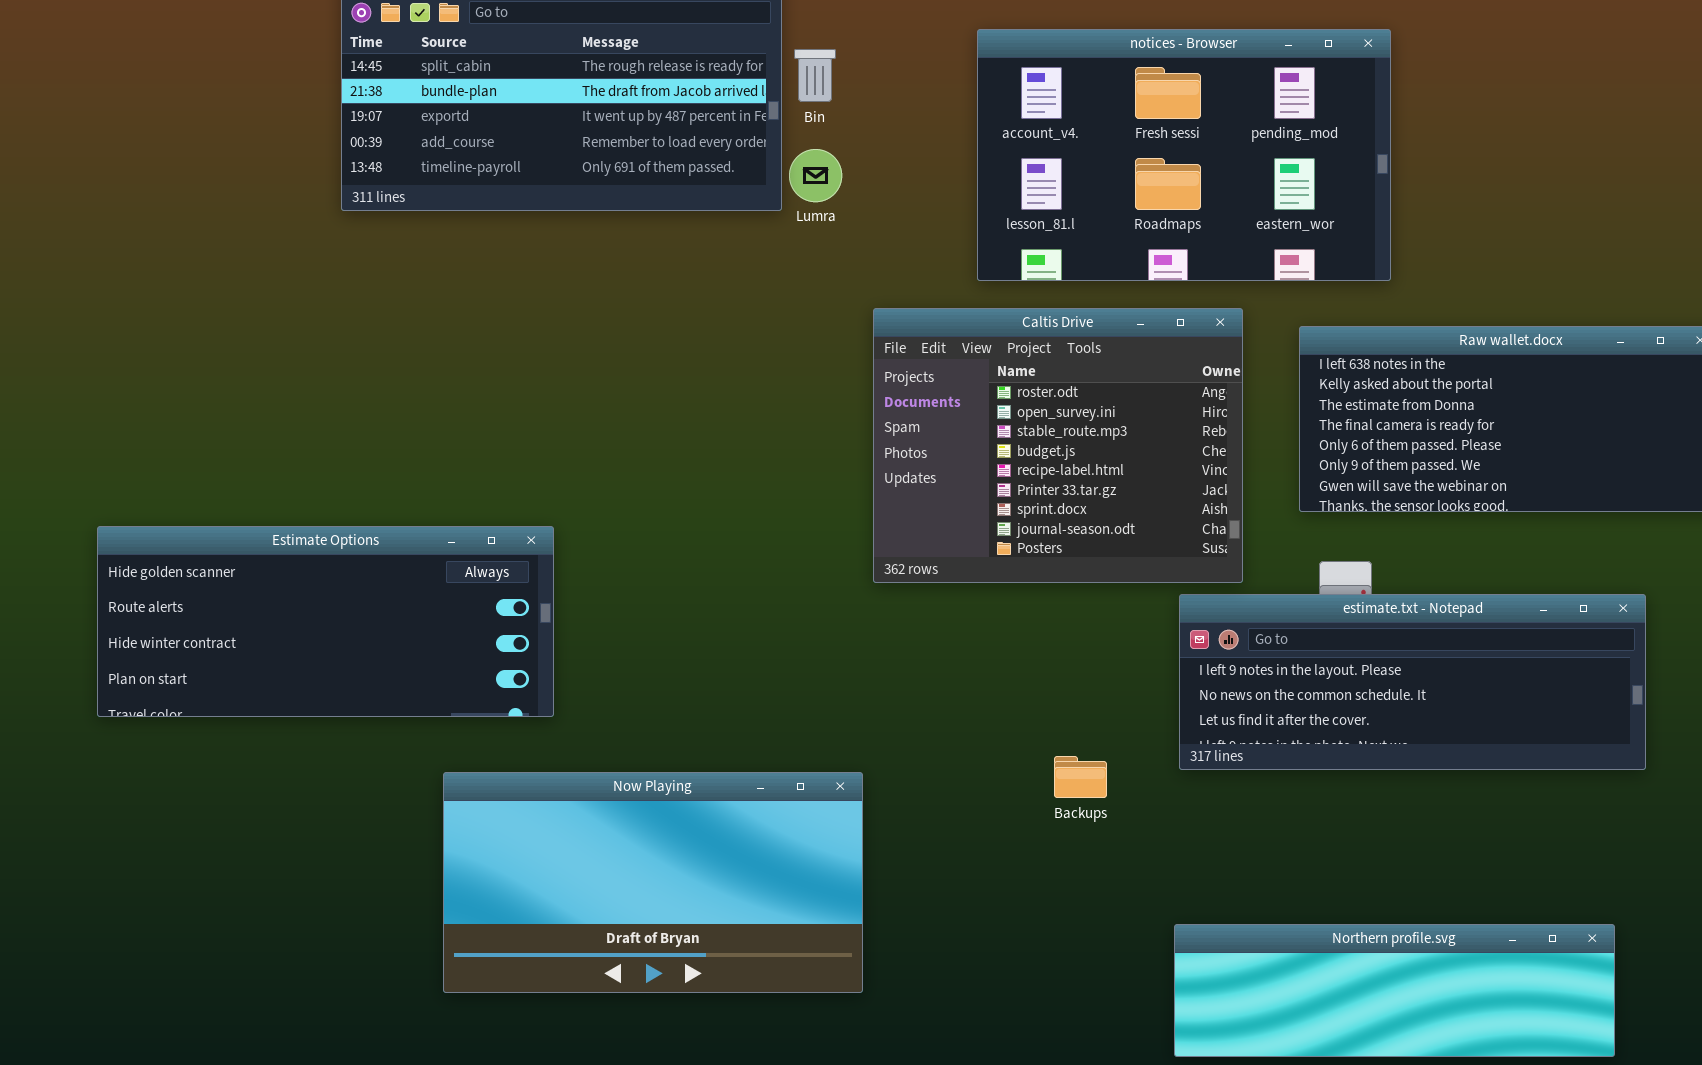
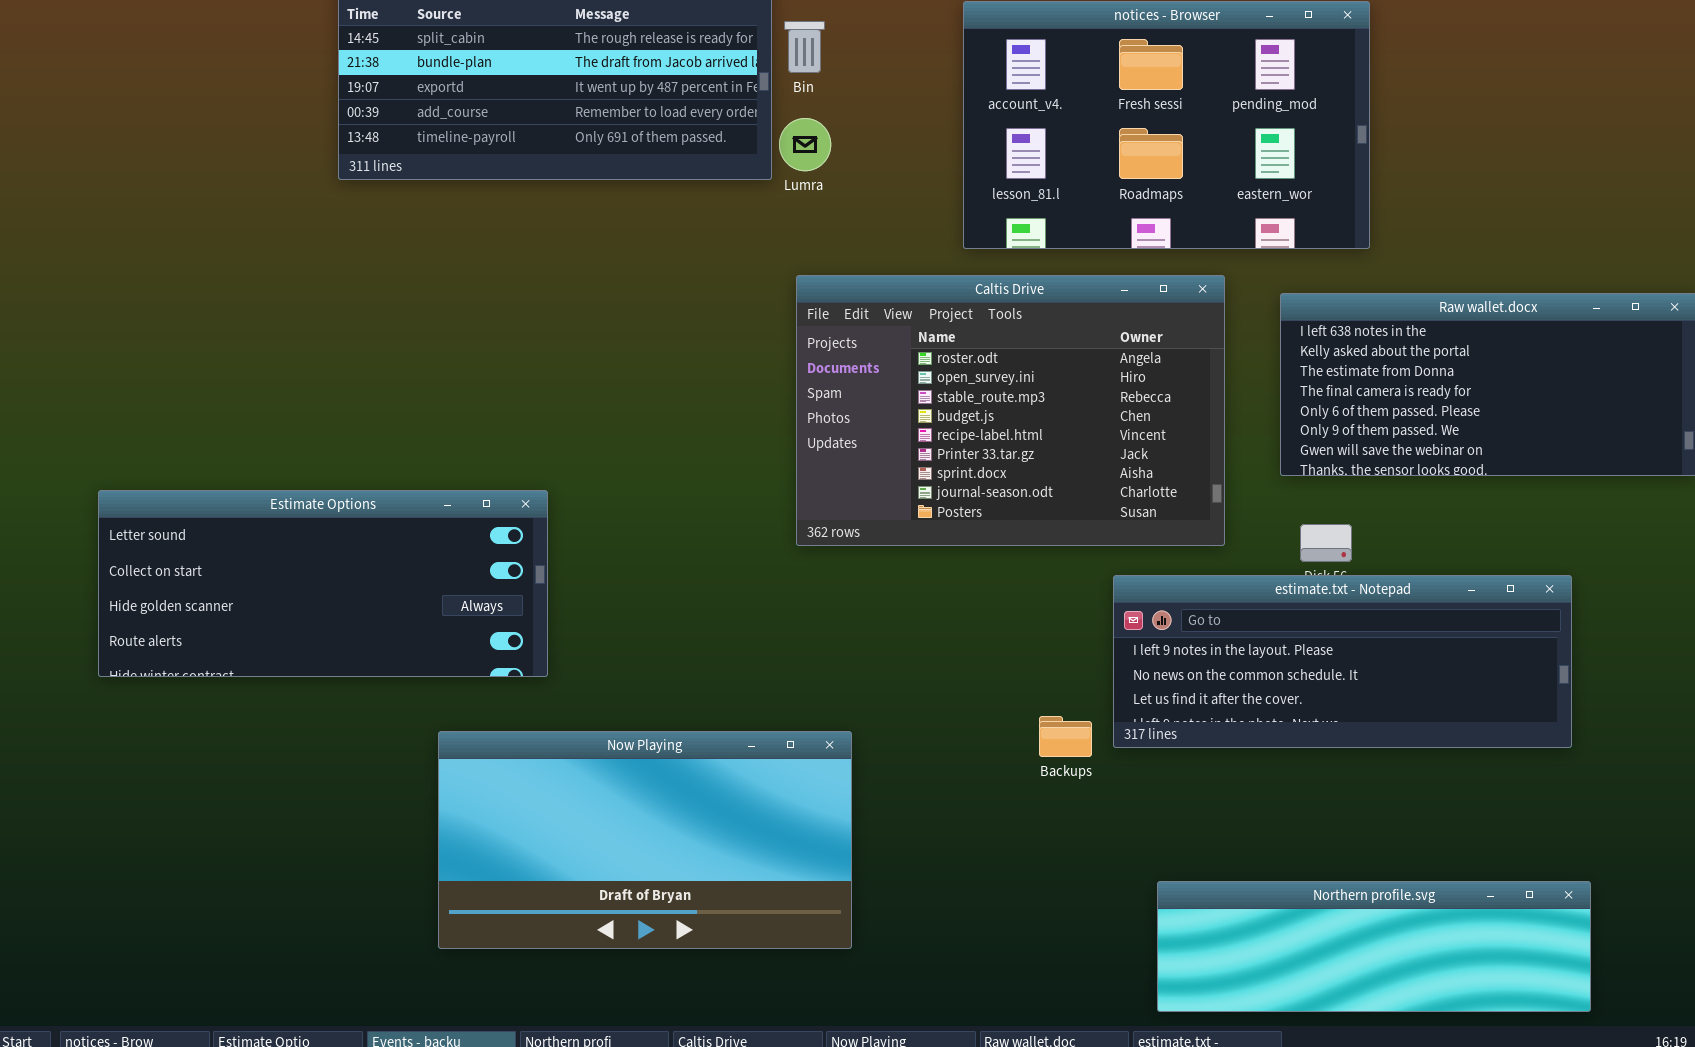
Caltis Drive: [873,308,1243,583] -> [796,275,1225,546], resized
Estimate Options: [97,526,554,717] -> [98,490,548,677], scrolled up 2 rows
estimate.txt - Notepad: [1179,594,1646,770] -> [1113,575,1572,748], moved

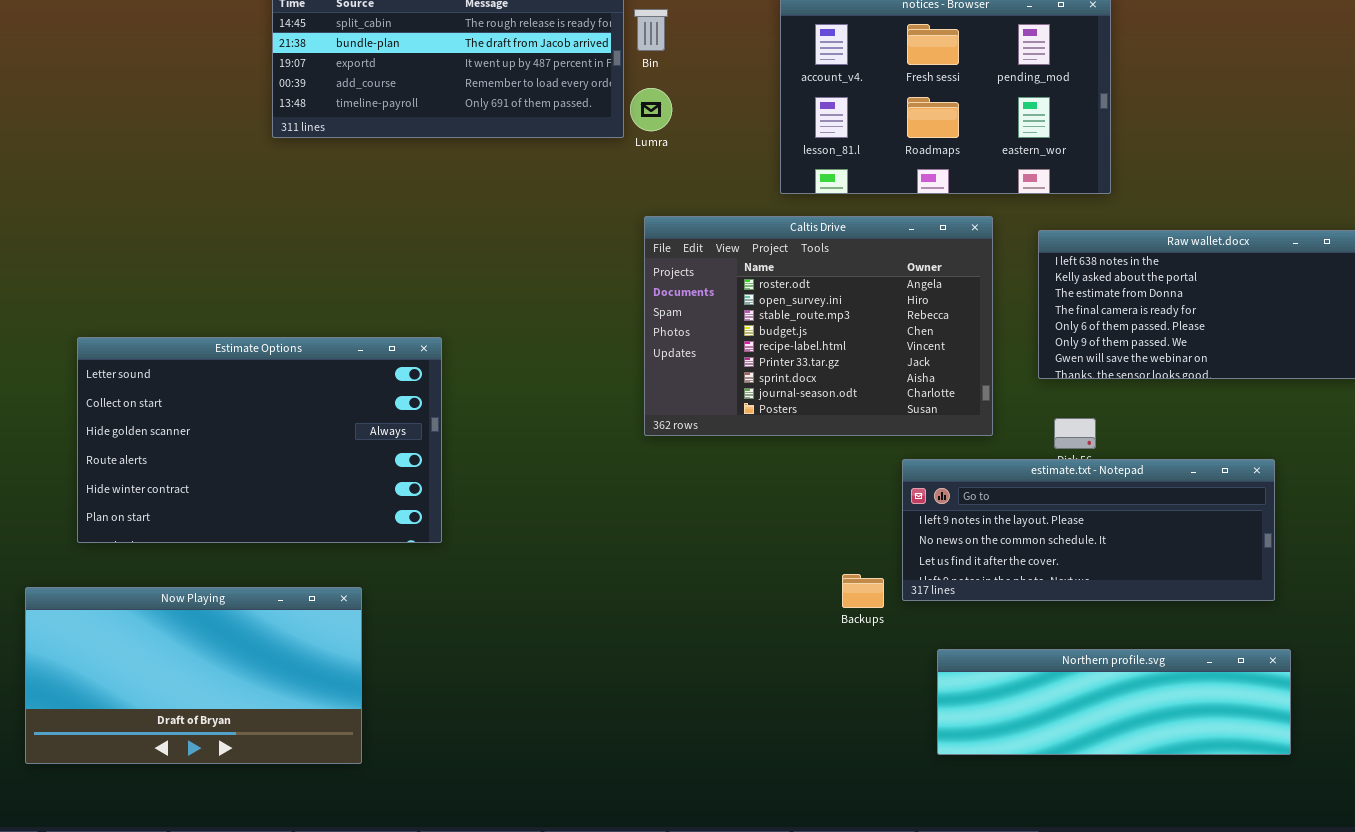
Estimate Options: [98,490,548,677] -> [77,337,442,543], resized
Now Playing: [438,731,852,949] -> [25,587,362,764], moved
Northern profile.svg: [1157,881,1591,1012] -> [937,649,1291,755], moved

